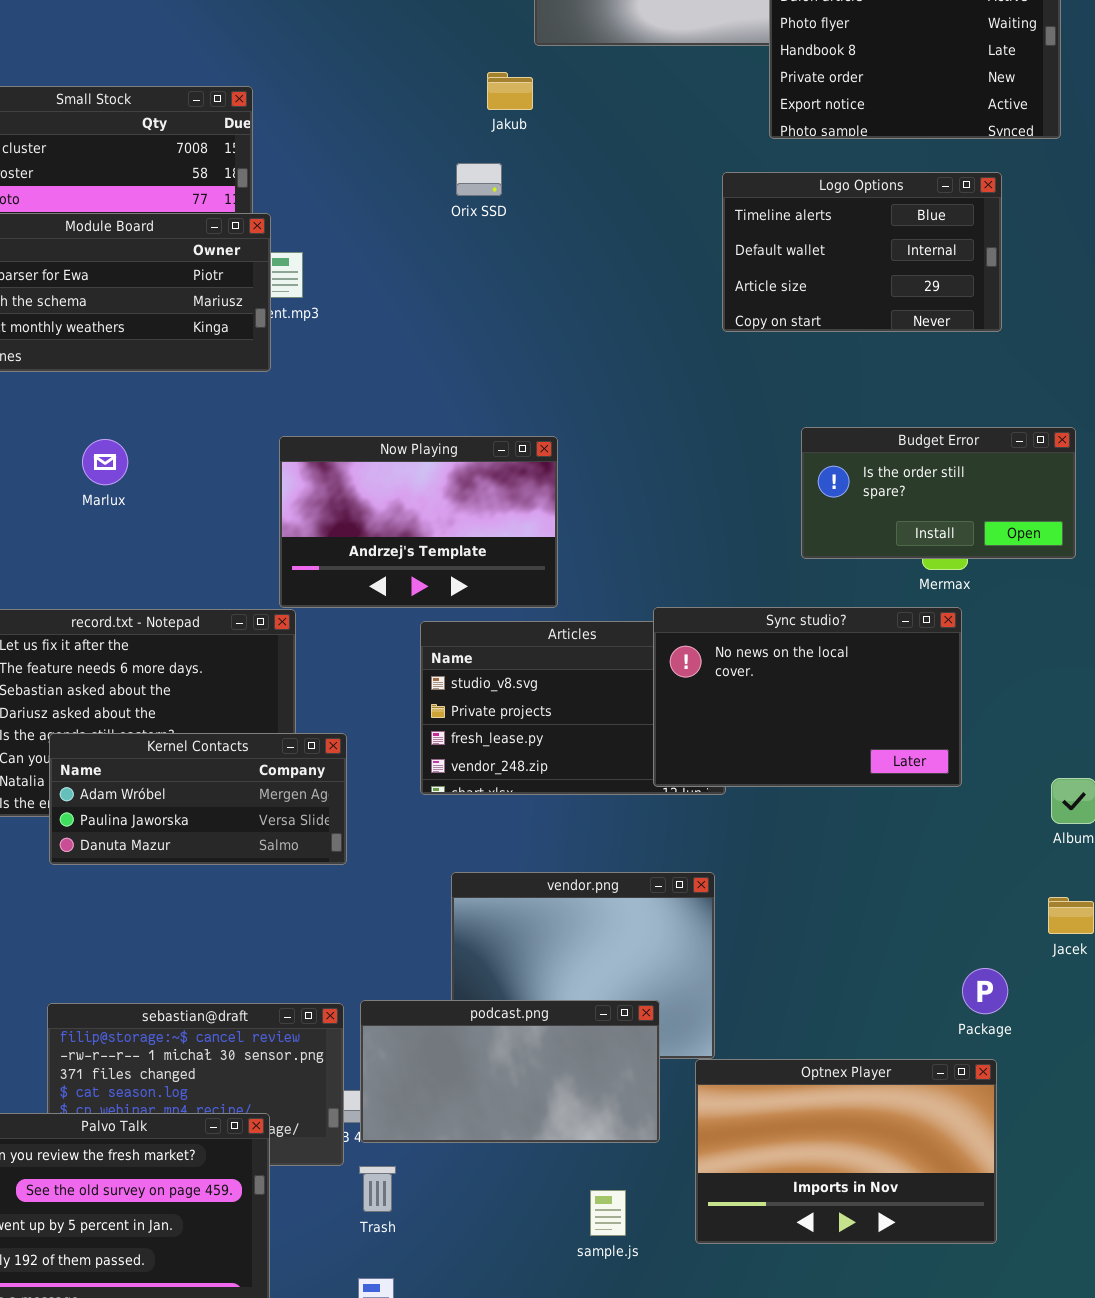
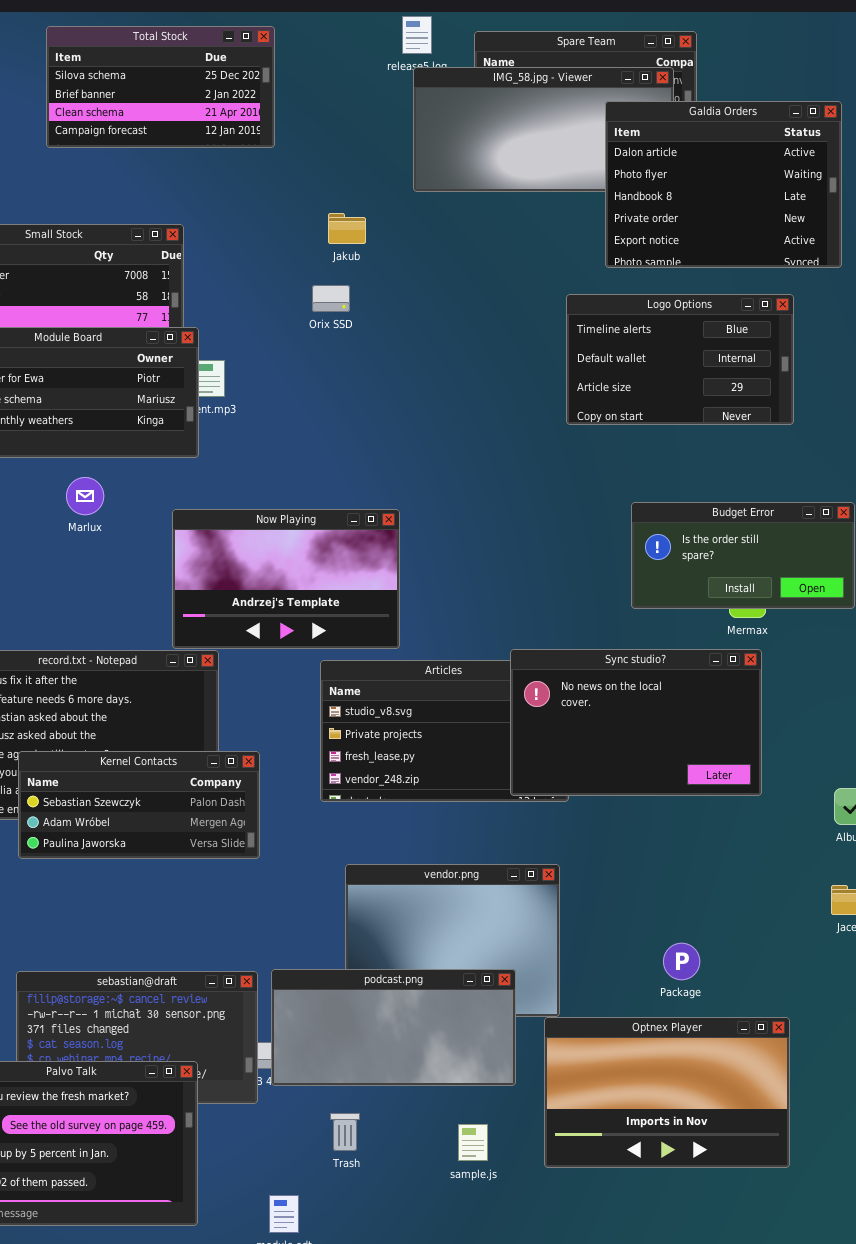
Jakub: [487,72,533,110] -> [328,213,366,244], moved
Orix SSD: [456,163,502,196] -> [312,285,350,312], moved
Now Playing: [279,436,558,608] -> [172,509,400,649], moved
Marlux: [82,439,128,485] -> [66,477,104,515], moved
Kernel Contacts: [49,733,347,865] -> [18,751,260,859], scrolled up 1 row
Package: [962,968,1008,1014] -> [663,943,700,980], moved
Trash: [359,1166,396,1212] -> [330,1113,360,1151], moved

